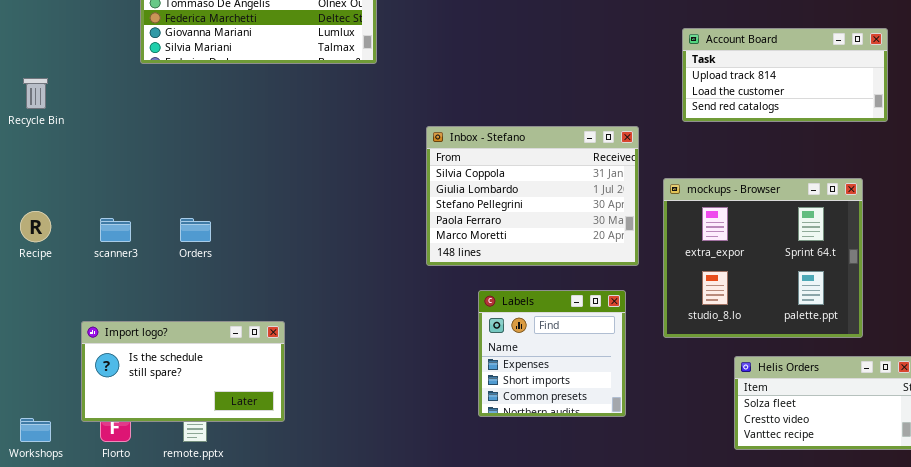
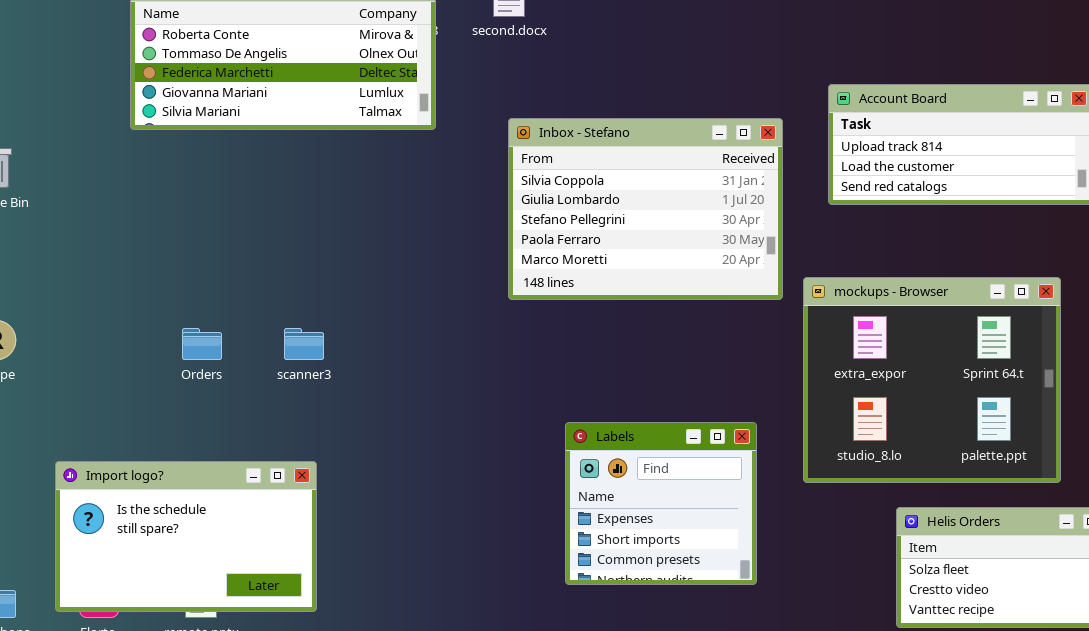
Inbox - Stefano: [426,126,639,266] -> [508,118,783,300], moved
scanner3: [100,218,131,242] -> [284,328,324,360], moved
Import logo?: [81,321,285,422] -> [55,461,317,612], resized

